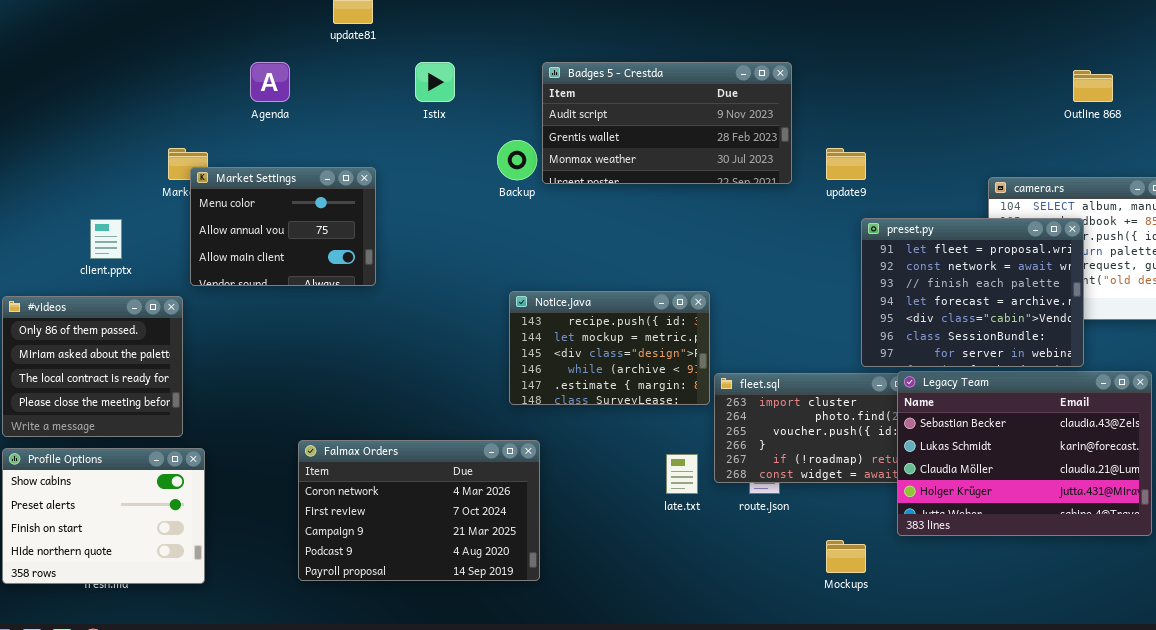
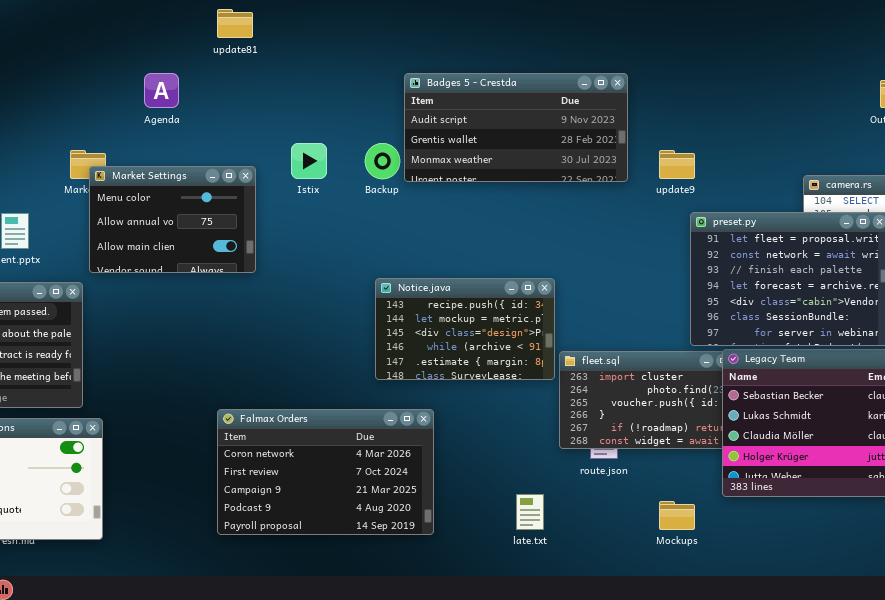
Istix: [415,62,455,102] -> [291,143,327,179], moved
Falmax Orders: [298,440,540,581] -> [217,409,434,535], moved
late.txt: [666,454,698,494] -> [516,494,544,530], moved

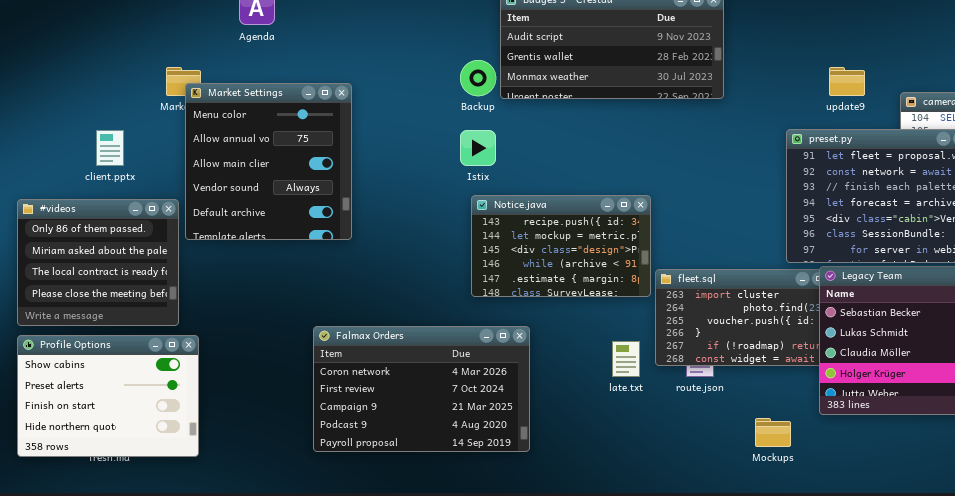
Istix: [291,143,327,179] -> [460,130,496,166], moved
update9: [659,150,695,179] -> [829,67,865,96], moved
Market Settings: [89,166,256,273] -> [185,83,352,240], resized
late.txt: [516,494,544,530] -> [612,341,640,377], moved

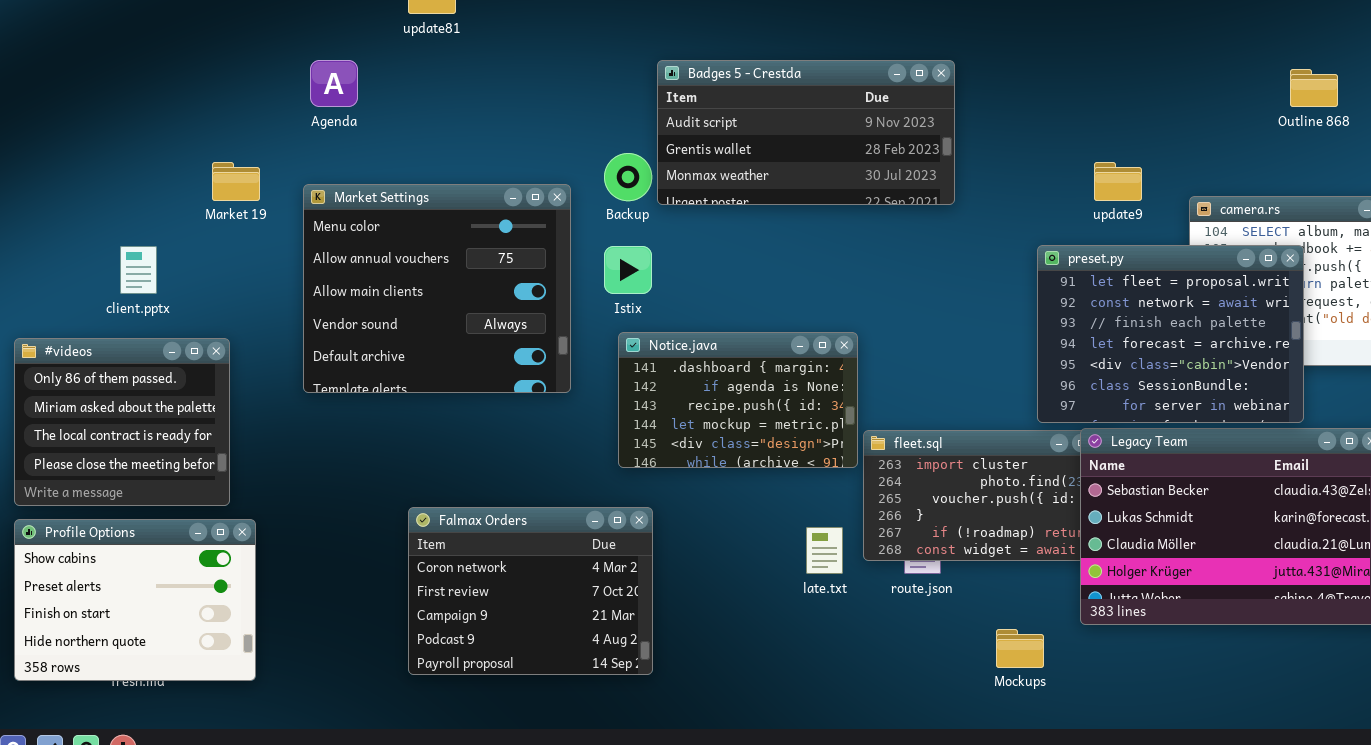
Market Settings: [185,83,352,240] -> [303,184,571,393], moved, resized
Notice.java: [471,195,651,297] -> [618,332,858,468], scrolled up 2 rows
Falmax Orders: [313,326,530,452] -> [408,507,653,675], resized

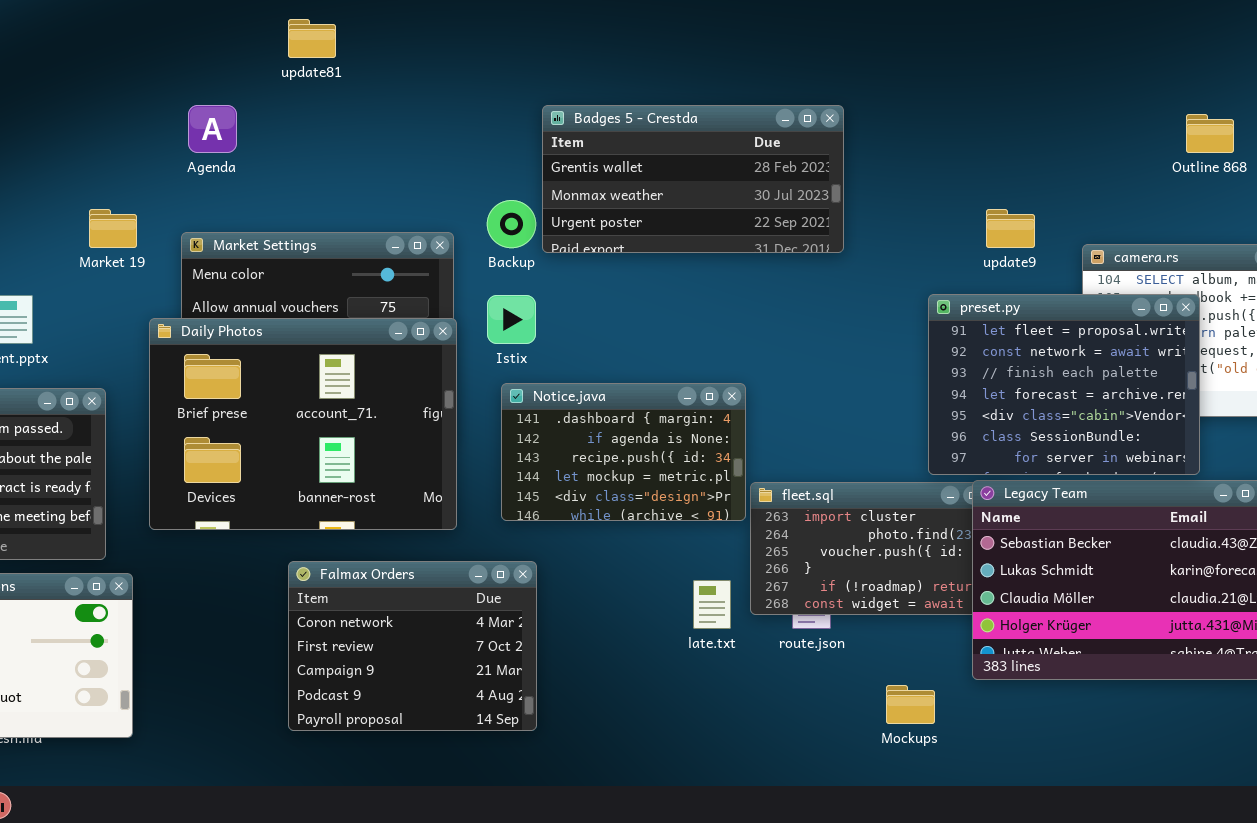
Badges 5 - Crestda: [657,60,955,205] -> [542,105,844,253], scrolled down 1 row
Daily Photos: none -> [149,318,457,530], opened

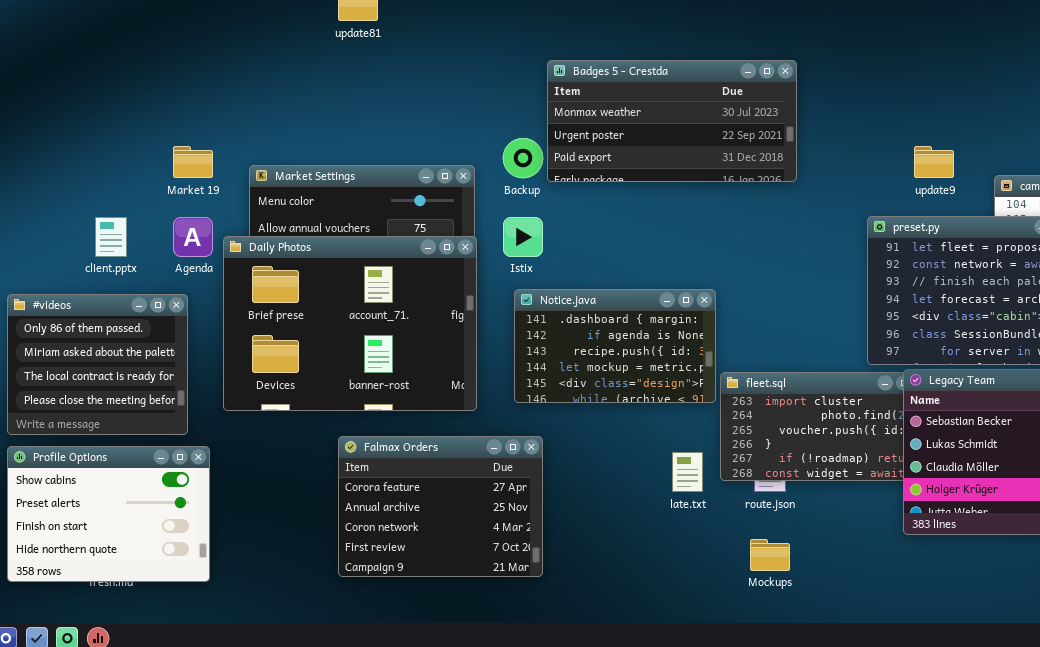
Agenda: [188,105,237,153] -> [173,217,213,257], moved
Badges 5 - Crestda: [542,105,844,253] -> [547,60,797,182], scrolled down 1 row
Falmax Orders: [288,561,537,731] -> [338,436,543,577], scrolled up 2 rows
Mockups: [886,685,935,724] -> [750,539,790,571], moved

